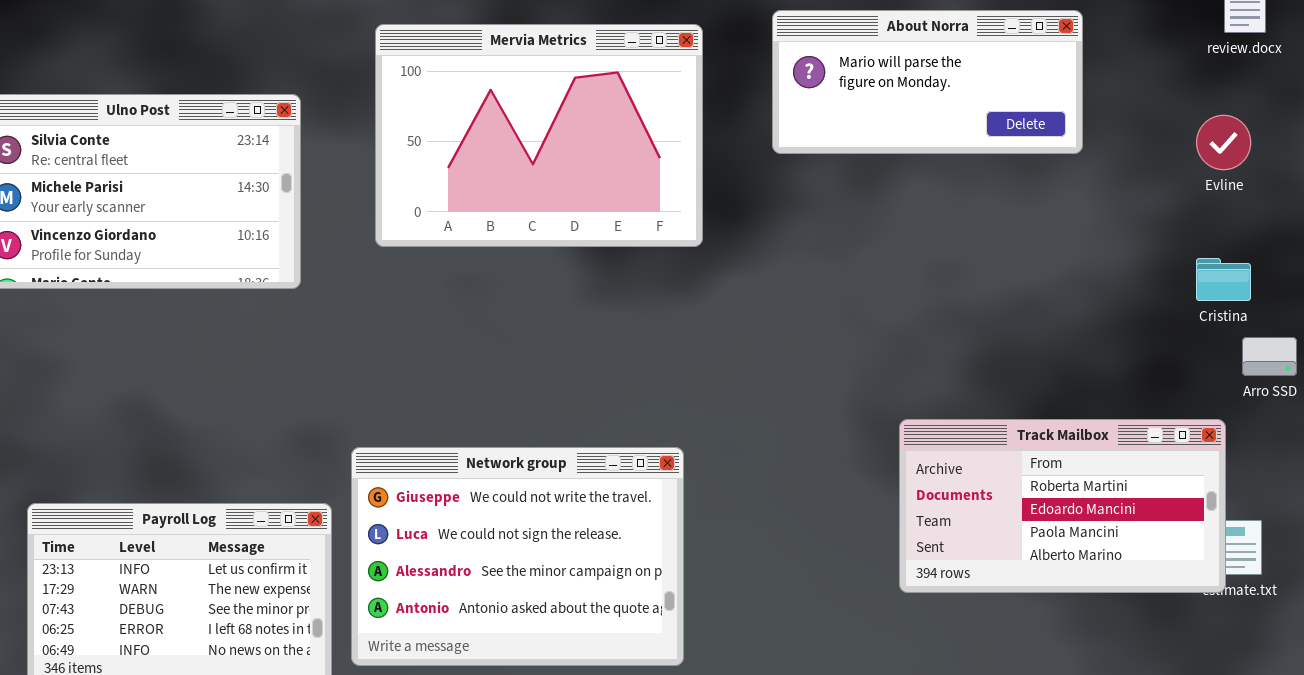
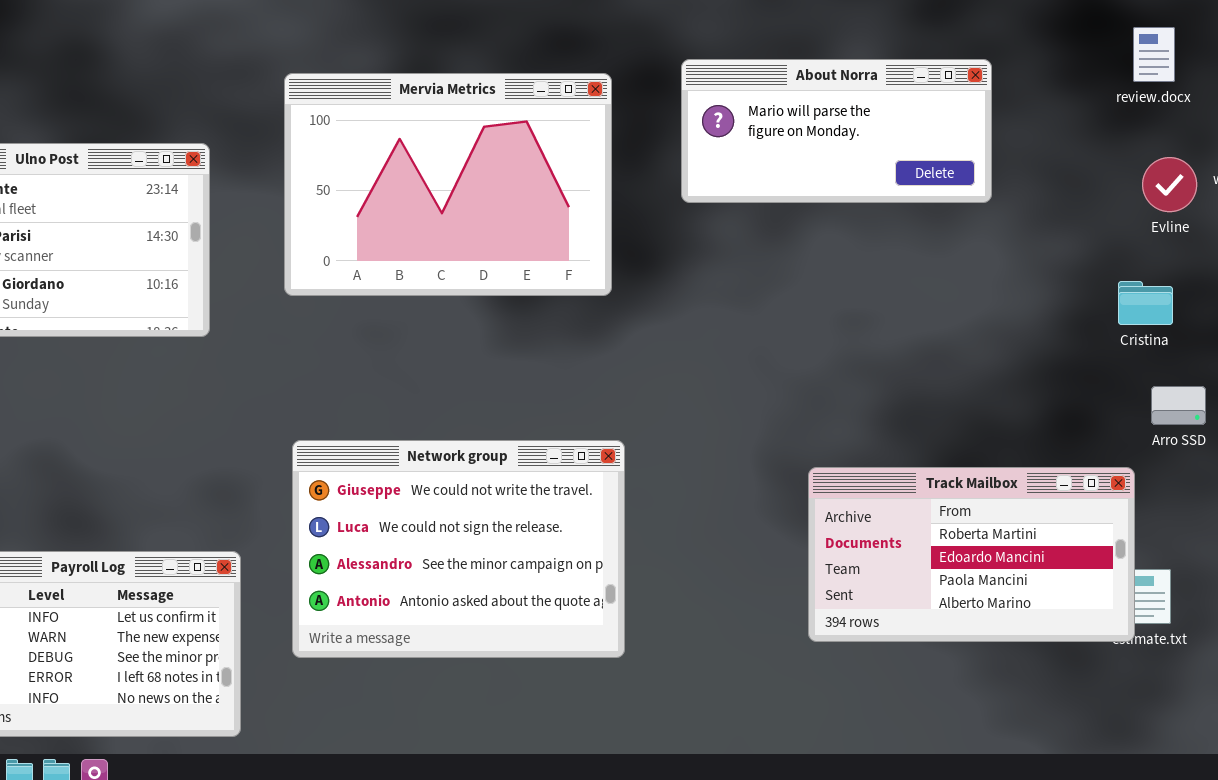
Evline: [1196,115,1251,170] -> [1142,157,1197,212], moved
Cristina: [1196,258,1251,301] -> [1118,281,1173,325], moved
Network group: [351,447,684,666] -> [292,440,625,658], moved

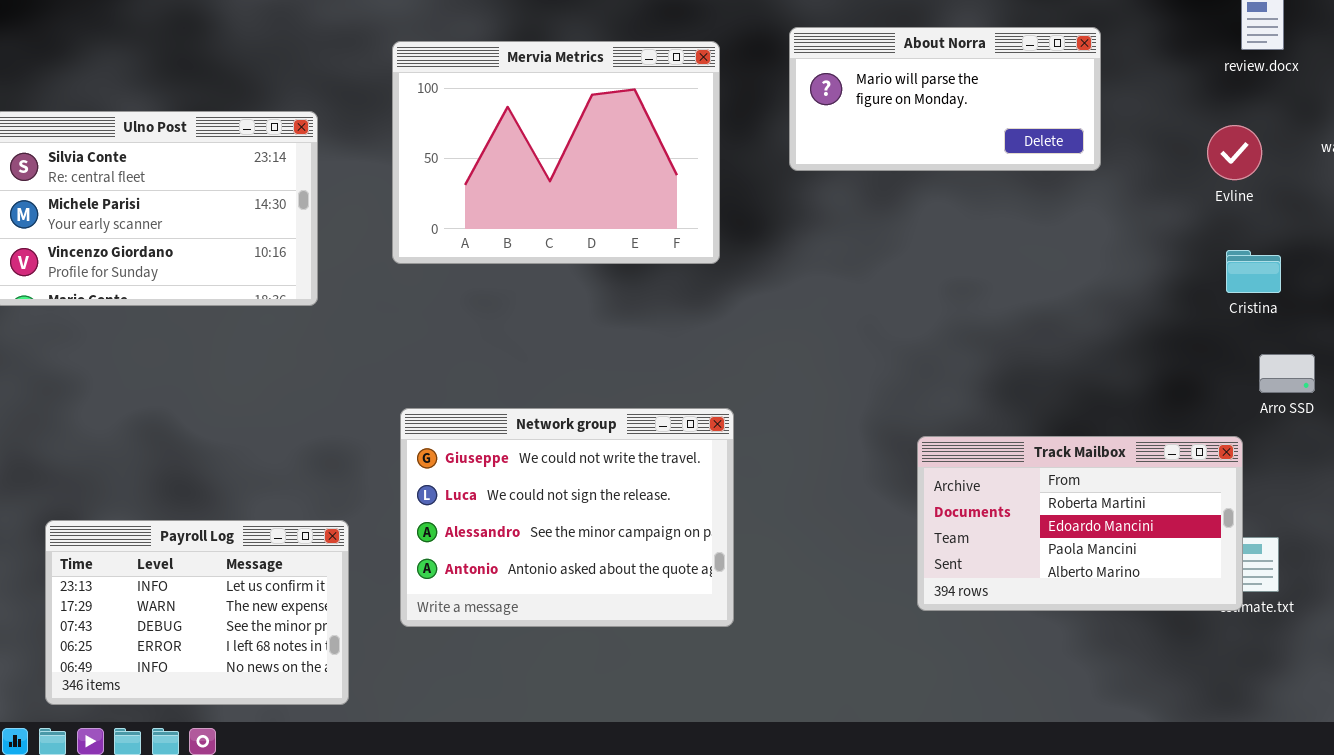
Evline: [1142,157,1197,212] -> [1207,125,1262,180], moved

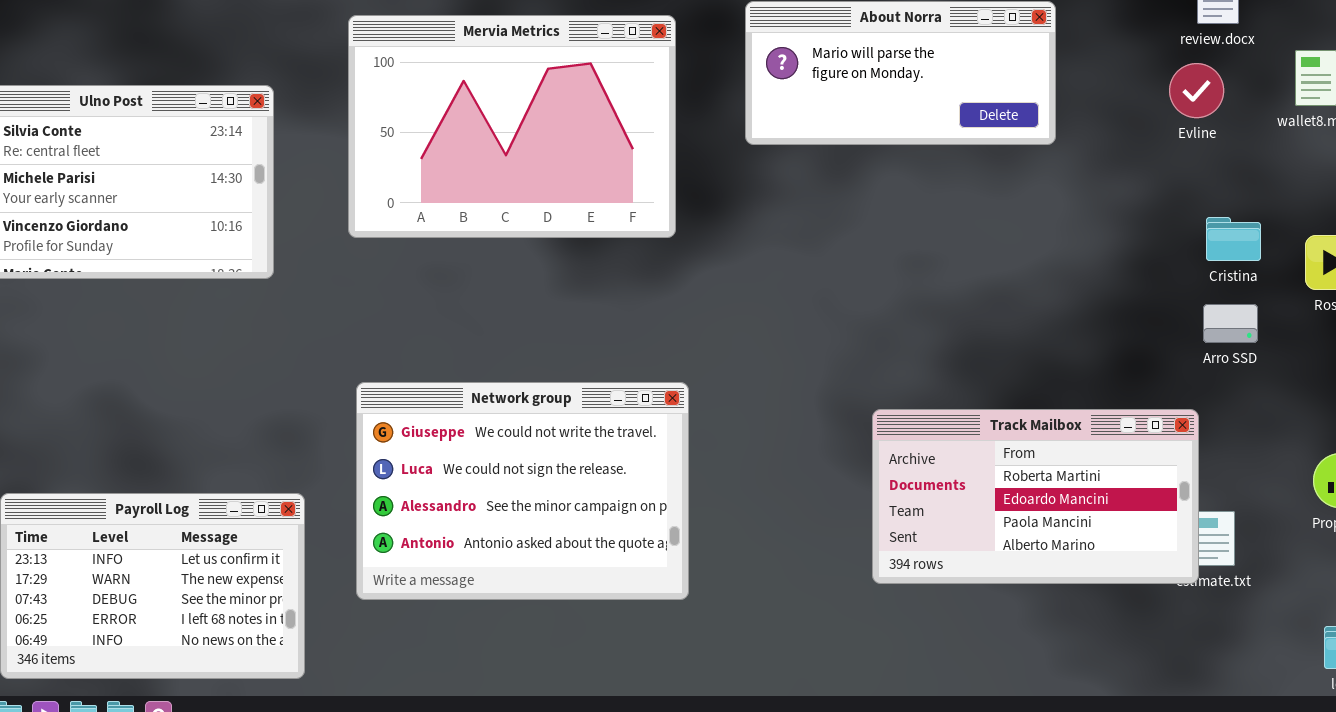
Evline: [1207,125,1262,180] -> [1169,63,1224,118], moved
Cristina: [1226,250,1281,293] -> [1206,217,1261,261], moved
Arro SSD: [1259,354,1315,393] -> [1203,304,1258,343], moved

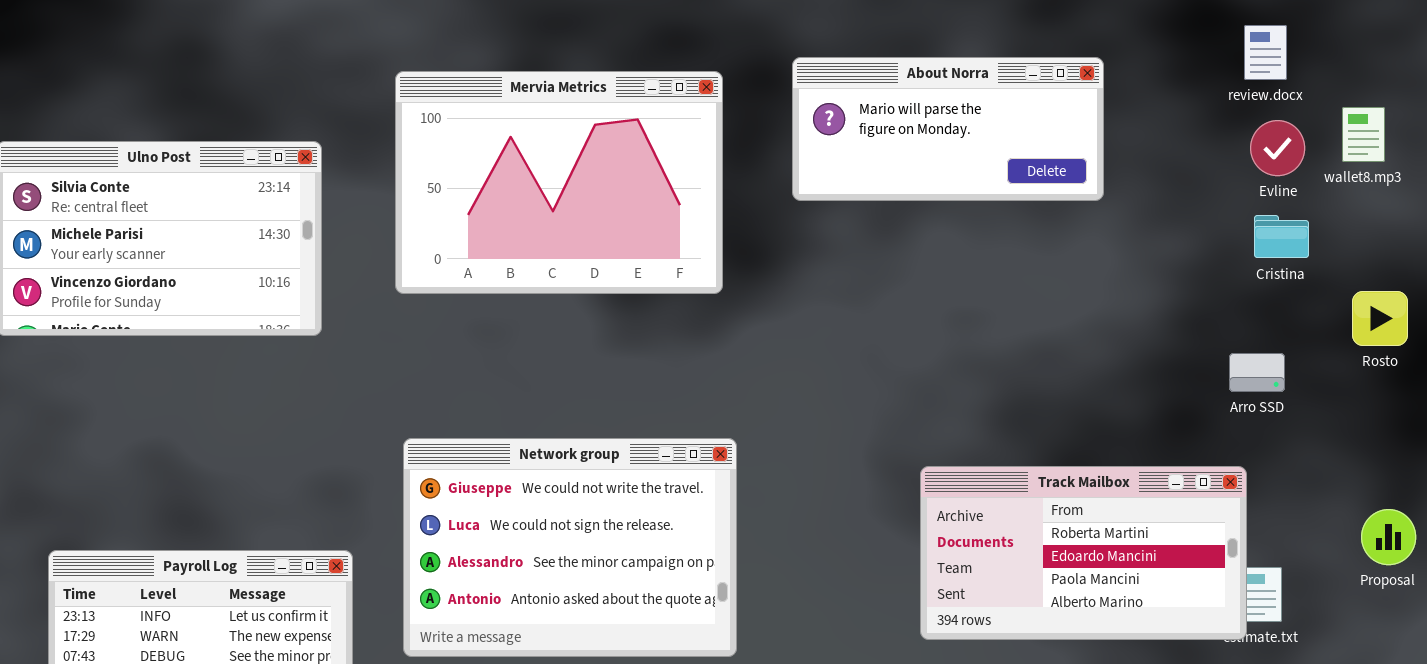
Evline: [1169,63,1224,118] -> [1250,120,1305,176], moved
Cristina: [1206,217,1261,261] -> [1254,215,1309,258], moved
Arro SSD: [1203,304,1258,343] -> [1229,353,1285,392], moved

